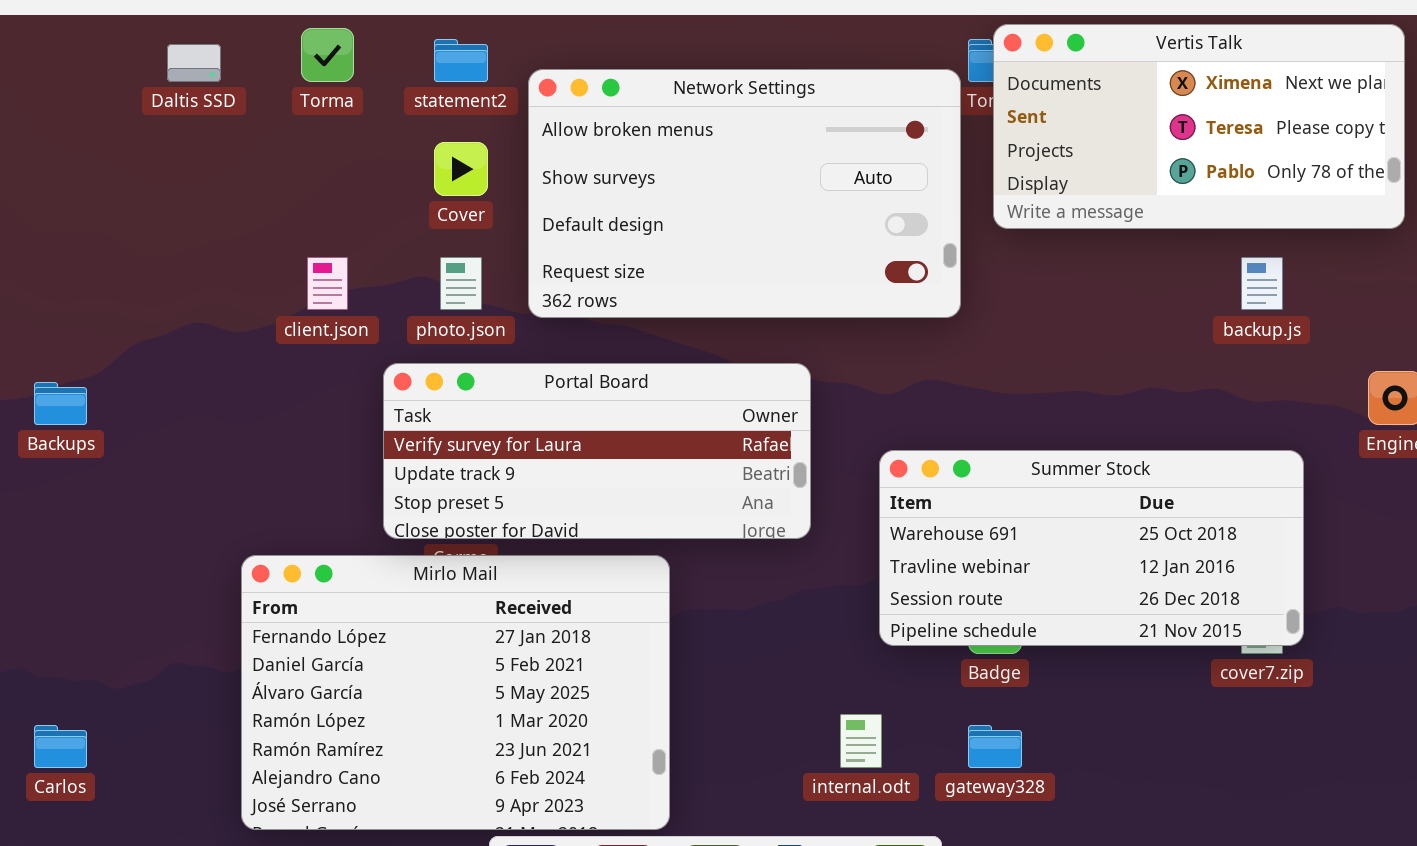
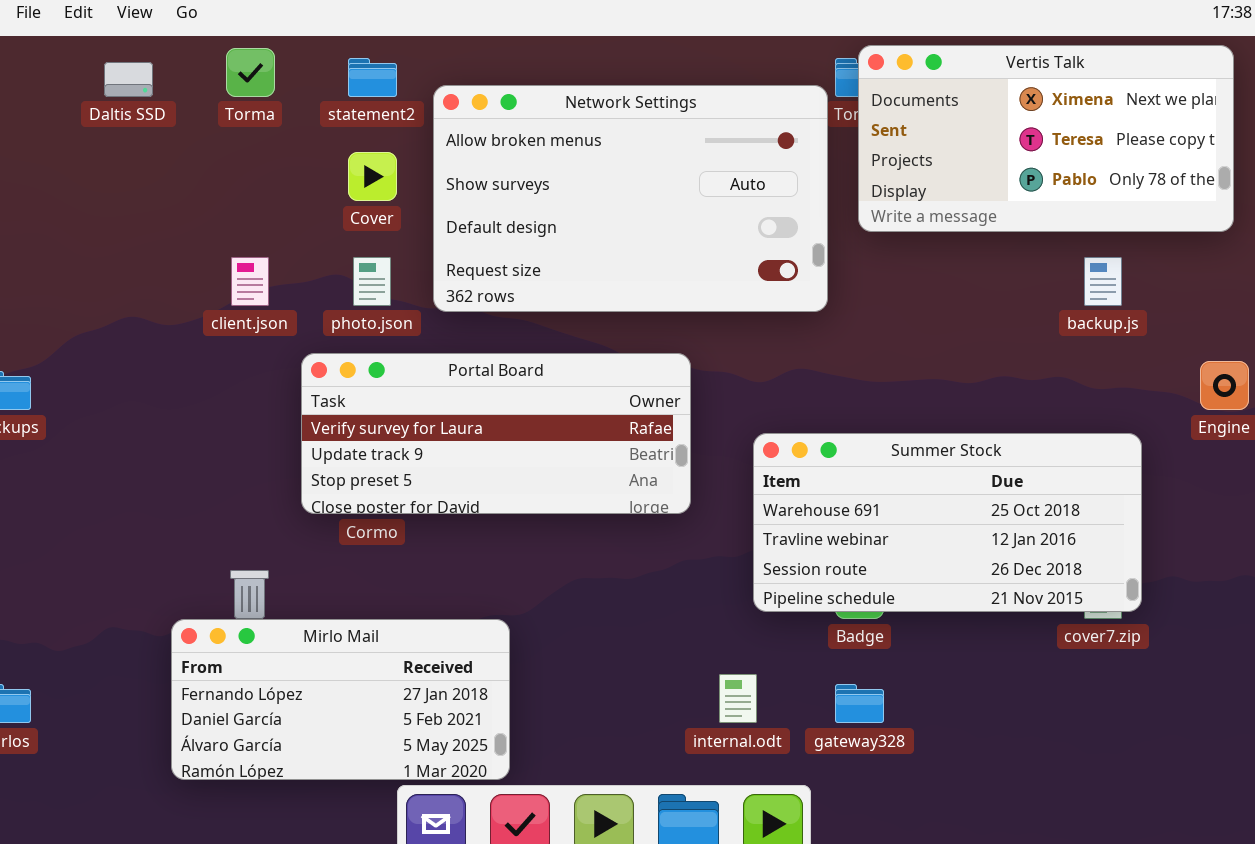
Mirlo Mail: [241,555,670,830] -> [171,619,510,780], resized

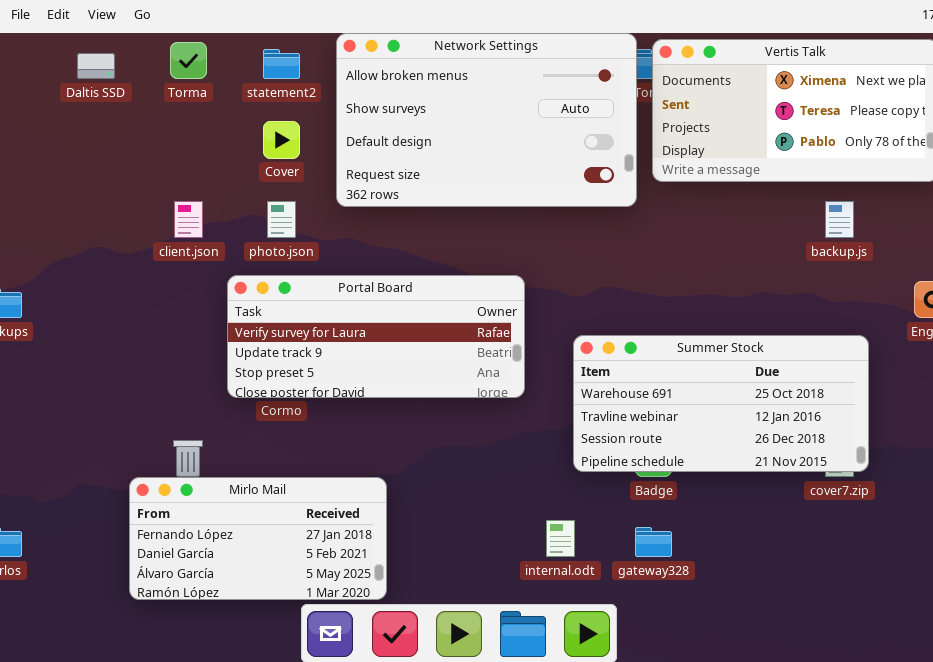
Network Settings: [433,85,828,312] -> [336,33,637,207], moved

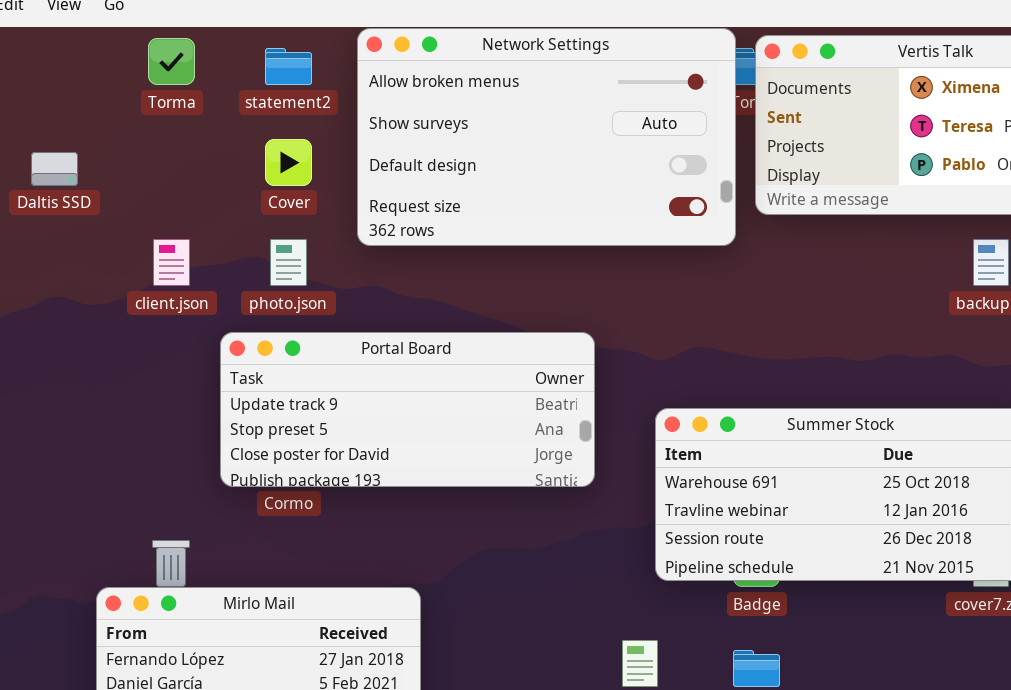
Daltis SSD: [77,53,115,79] -> [31,152,78,186], moved
Portal Board: [227,275,525,398] -> [220,332,595,487], scrolled down 1 row

